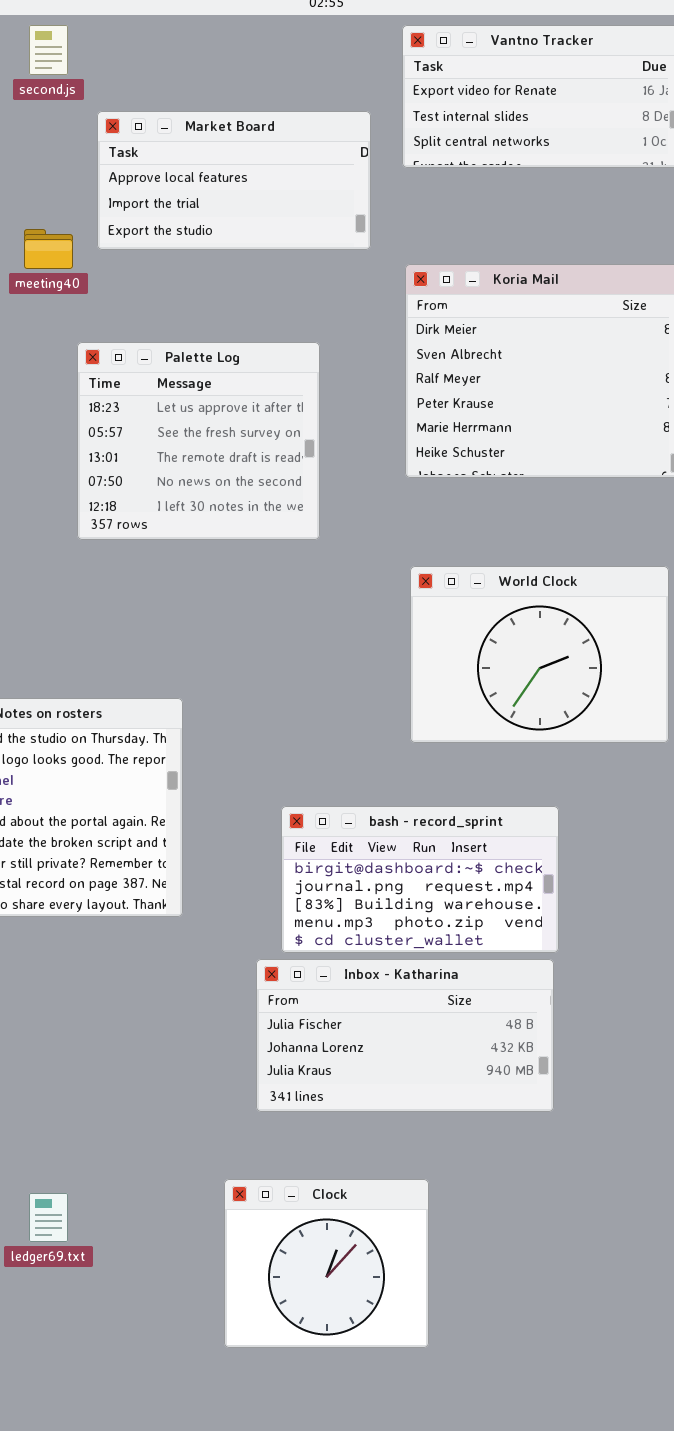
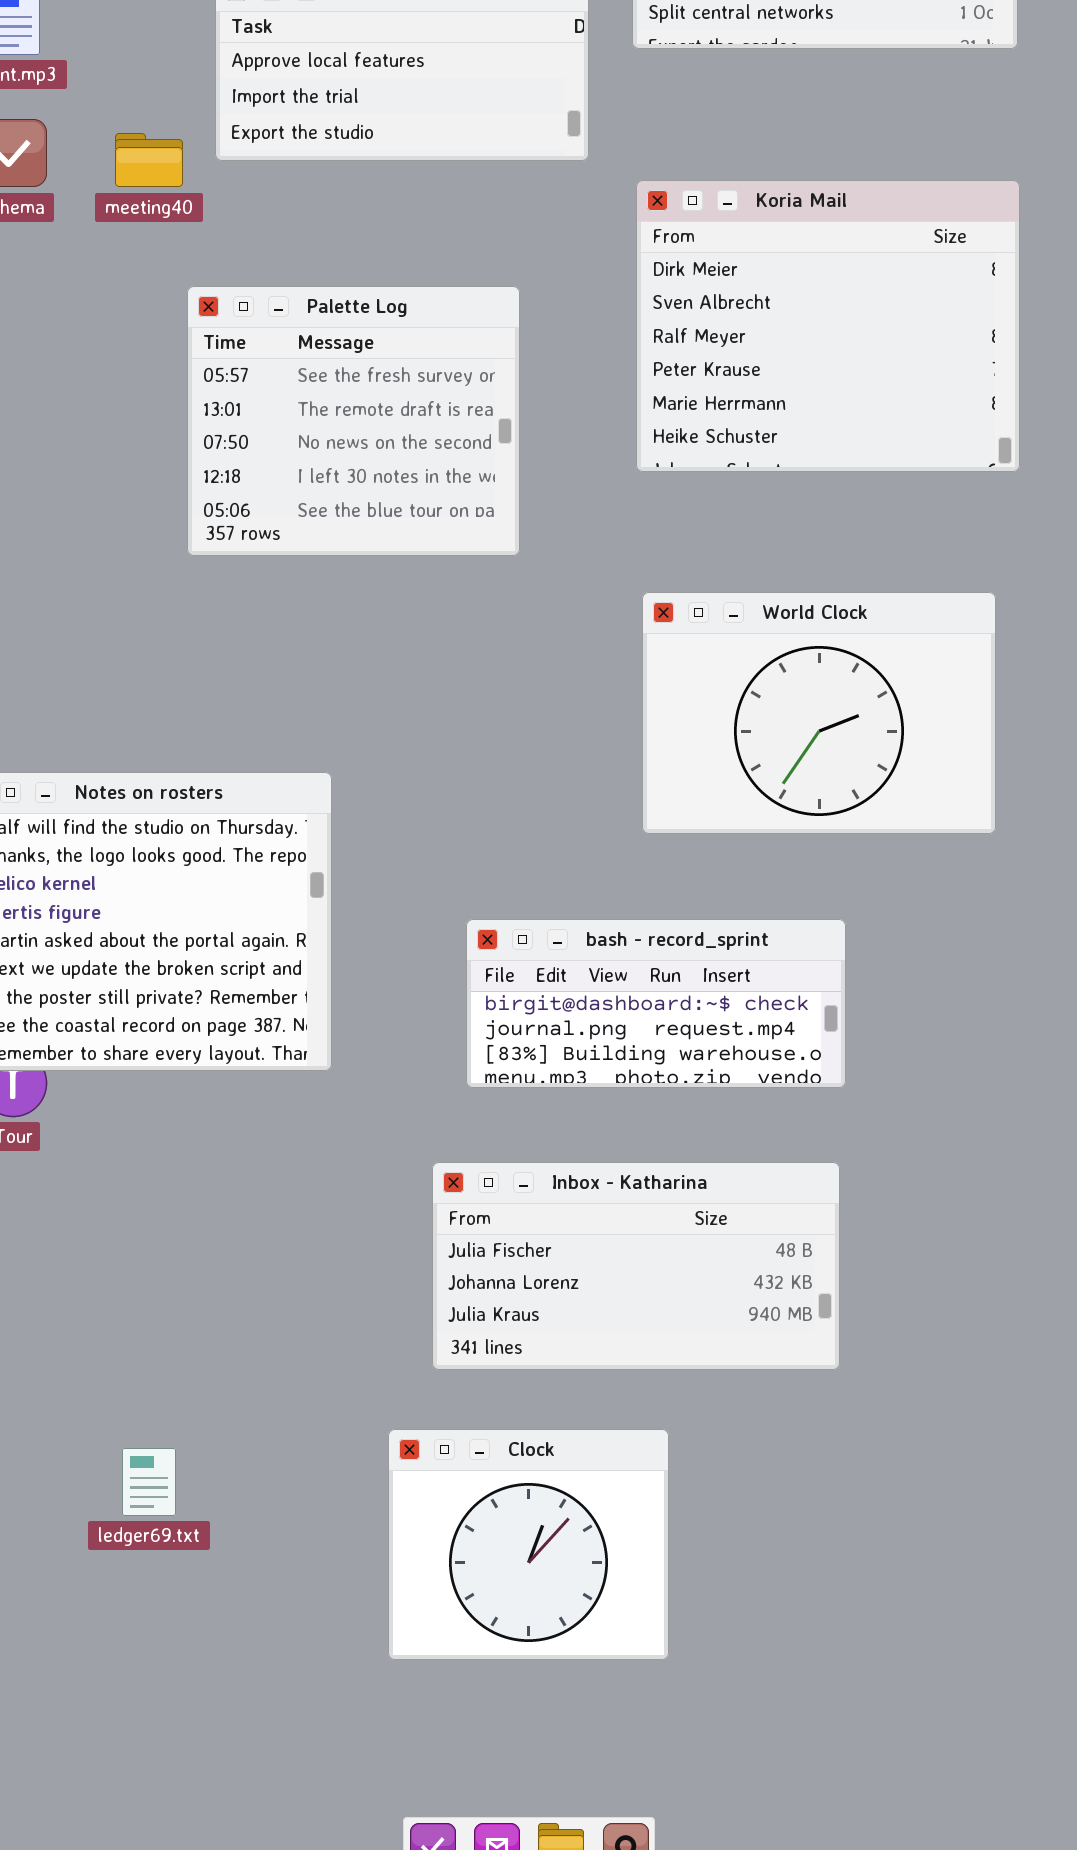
Palette Log: [77,342,320,540] -> [187,286,520,556], scrolled down 1 row
bash - record_sprint: [281,806,559,953] -> [466,919,846,1088], resized
Inbox - Katharina: [256,959,554,1112] -> [432,1162,840,1370], moved

